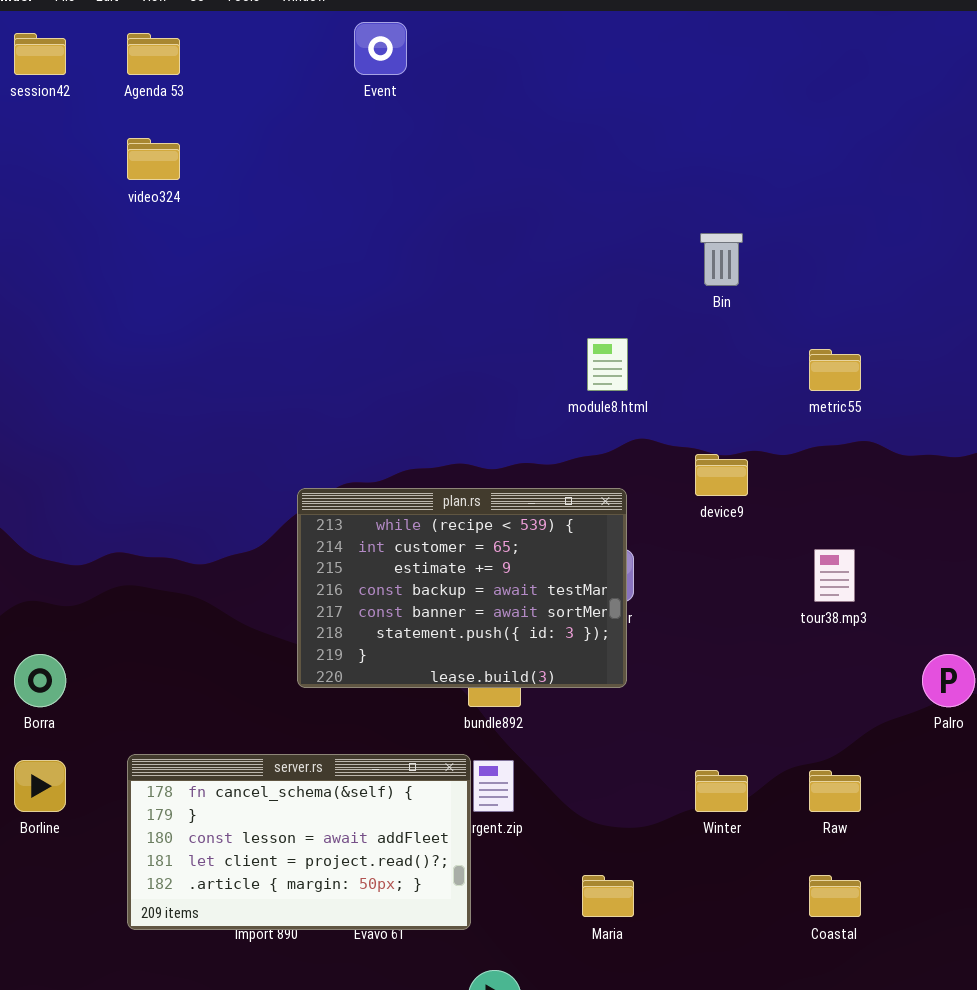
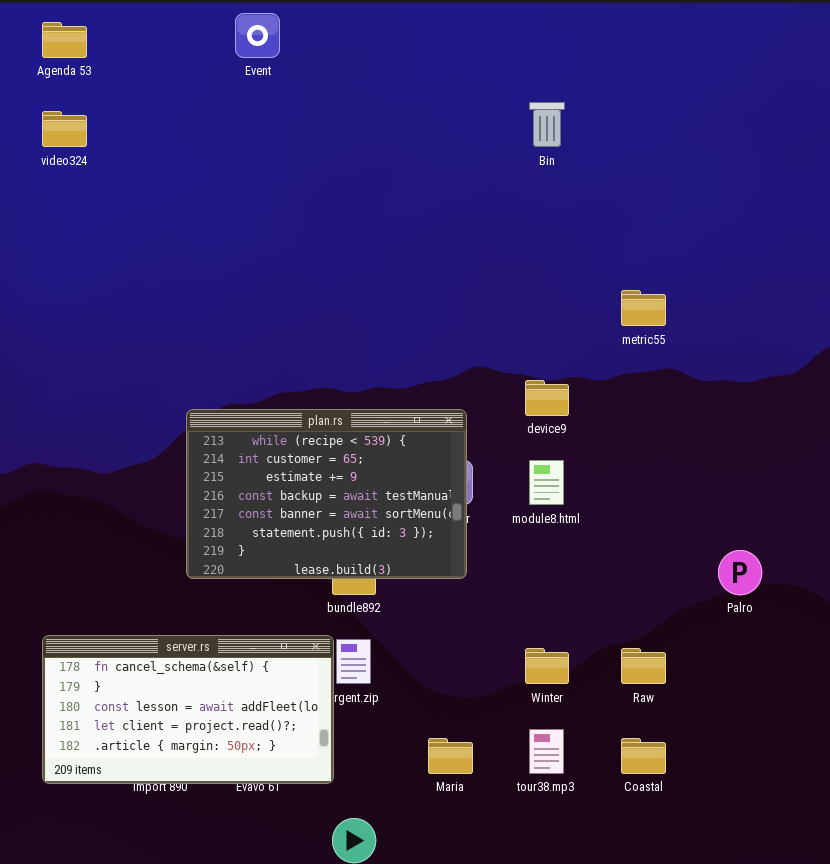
Bin: [700,233,743,286] -> [529,102,565,147], moved
module8.html: [587,338,628,391] -> [529,460,564,505], moved
tour38.mp3: [814,549,855,602] -> [529,729,564,774], moved

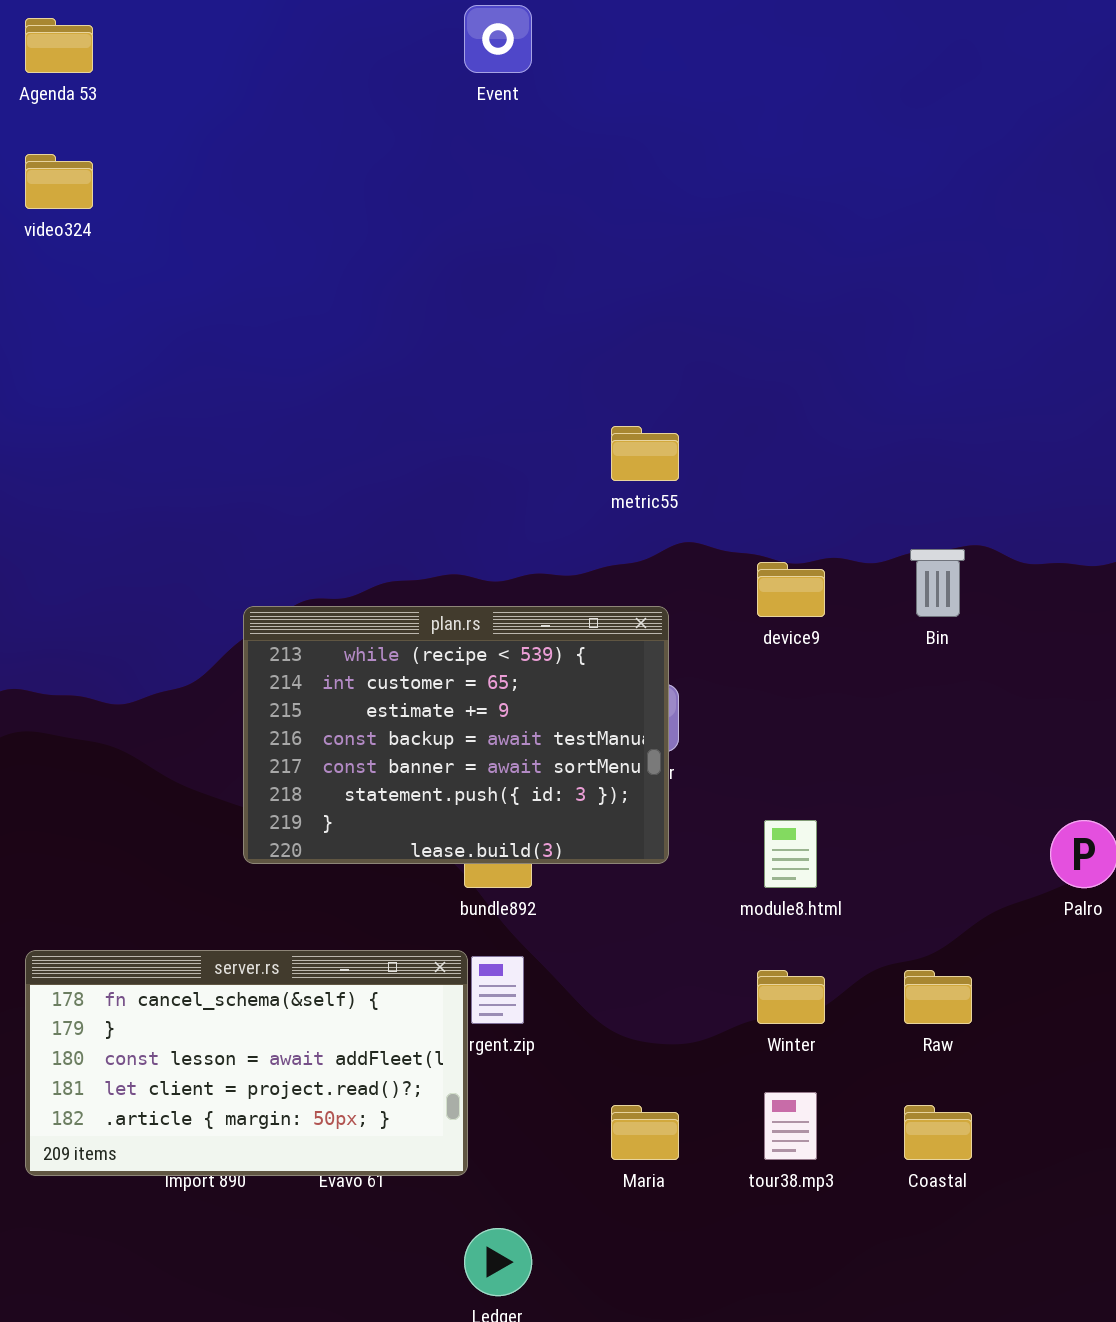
Event: [235,13,280,58] -> [464,5,532,73], moved
Bin: [529,102,565,147] -> [910,549,965,617], moved
metric55: [621,290,666,326] -> [611,426,679,481], moved
module8.html: [529,460,564,505] -> [764,820,817,888], moved

